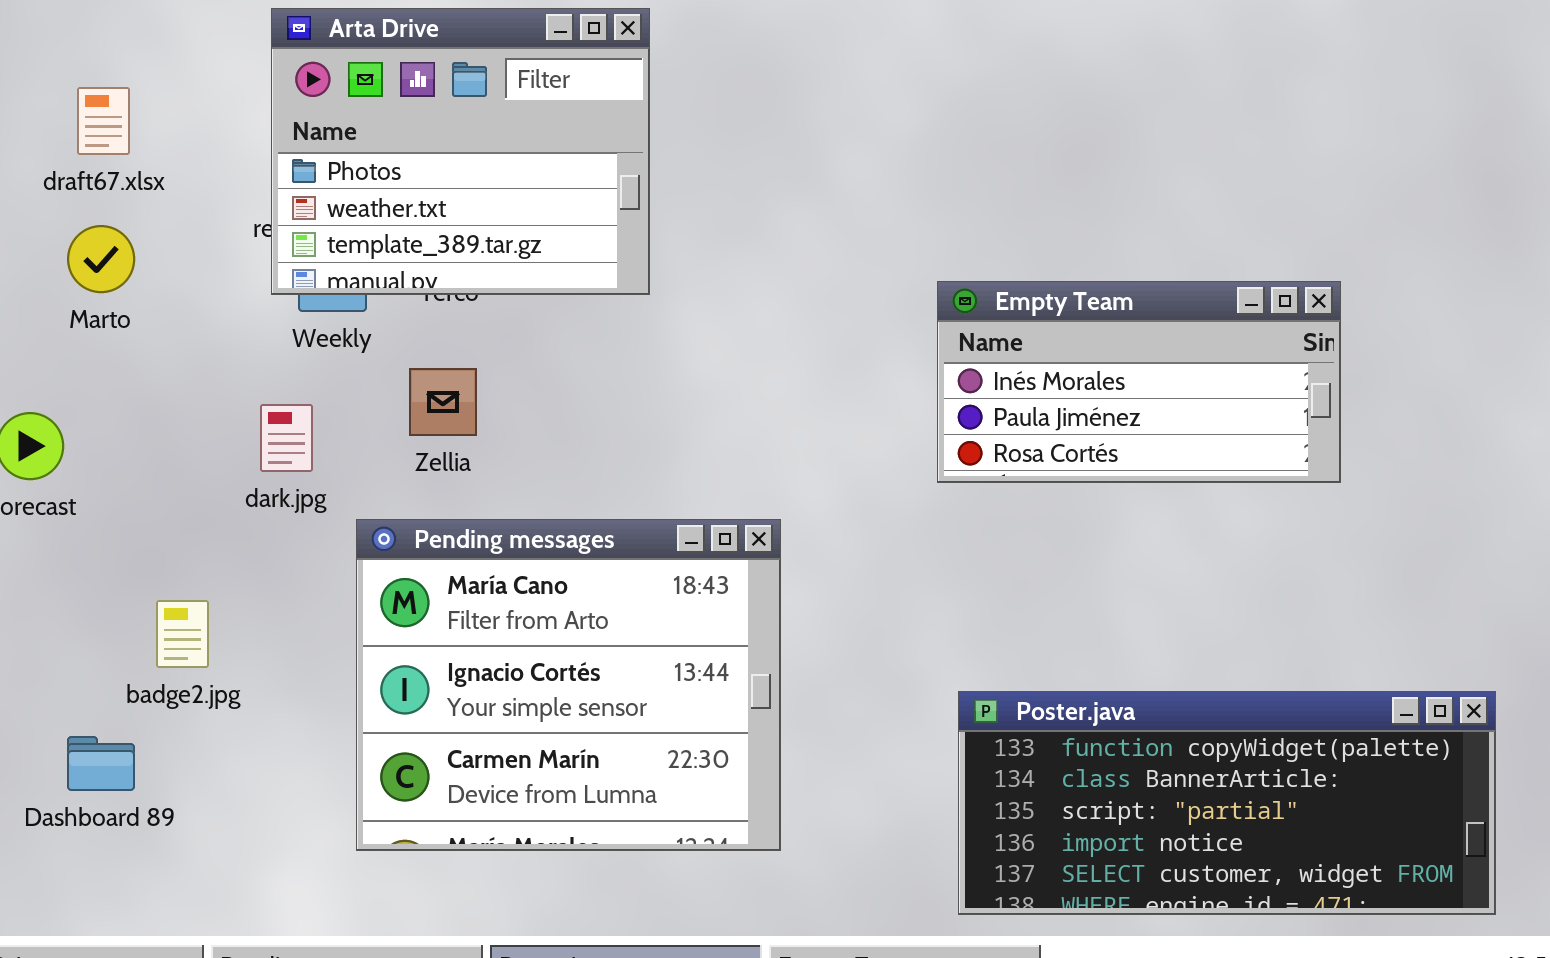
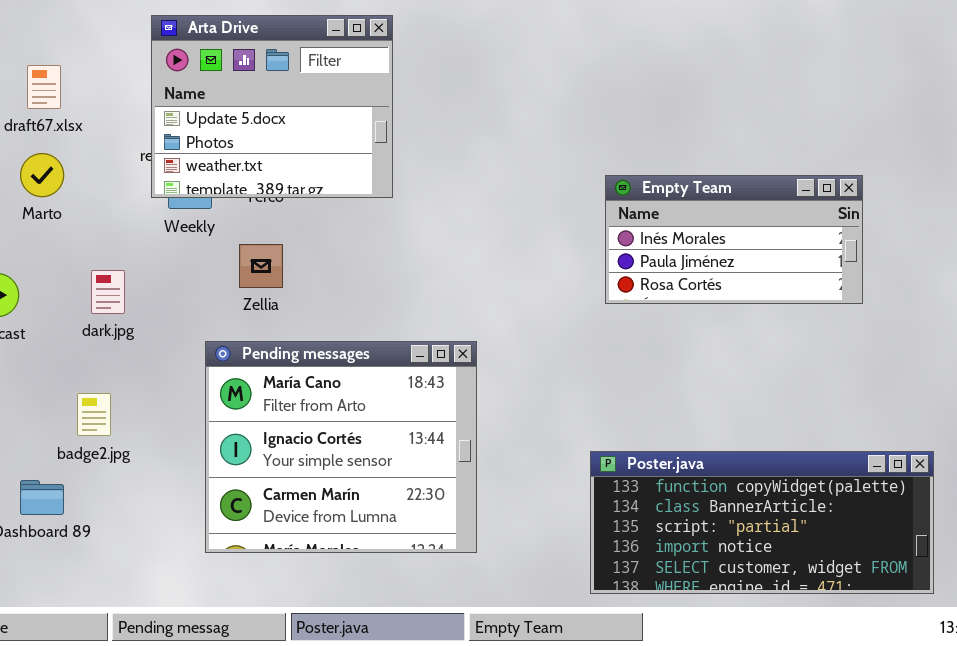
Arta Drive: [271,8,650,295] -> [151,15,393,198], scrolled up 1 row
Empty Team: [937,281,1341,483] -> [605,175,863,304], moved
dark.jpg: [260,404,313,472] -> [91,270,125,314], moved

